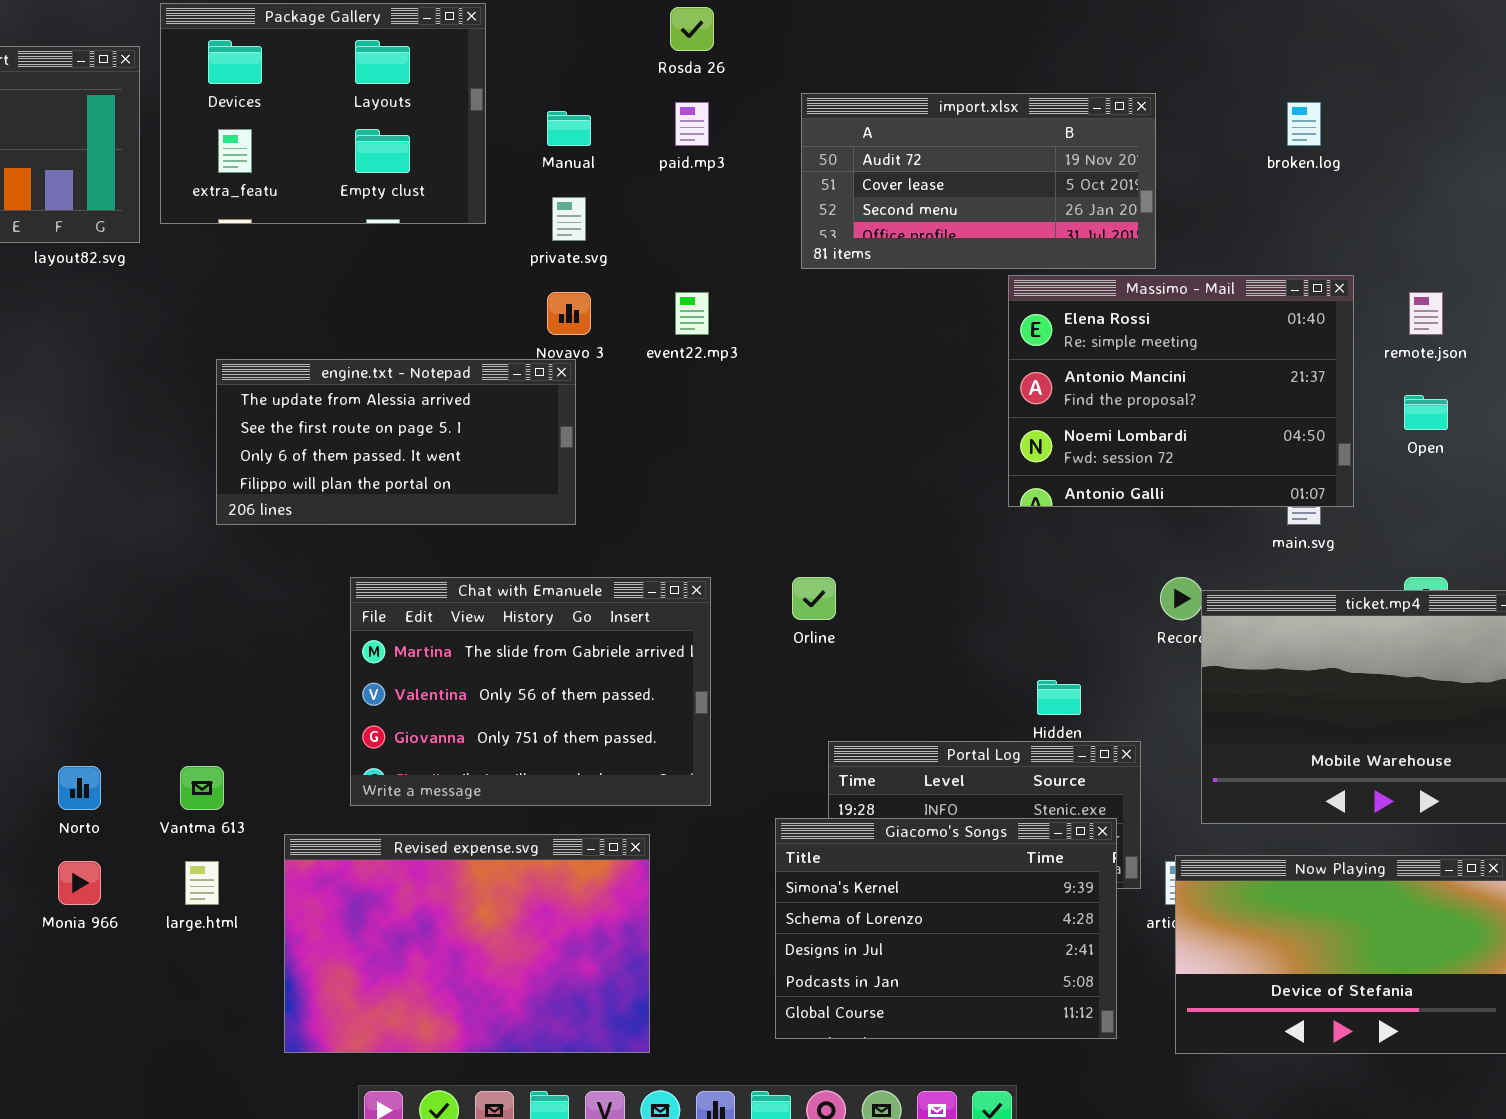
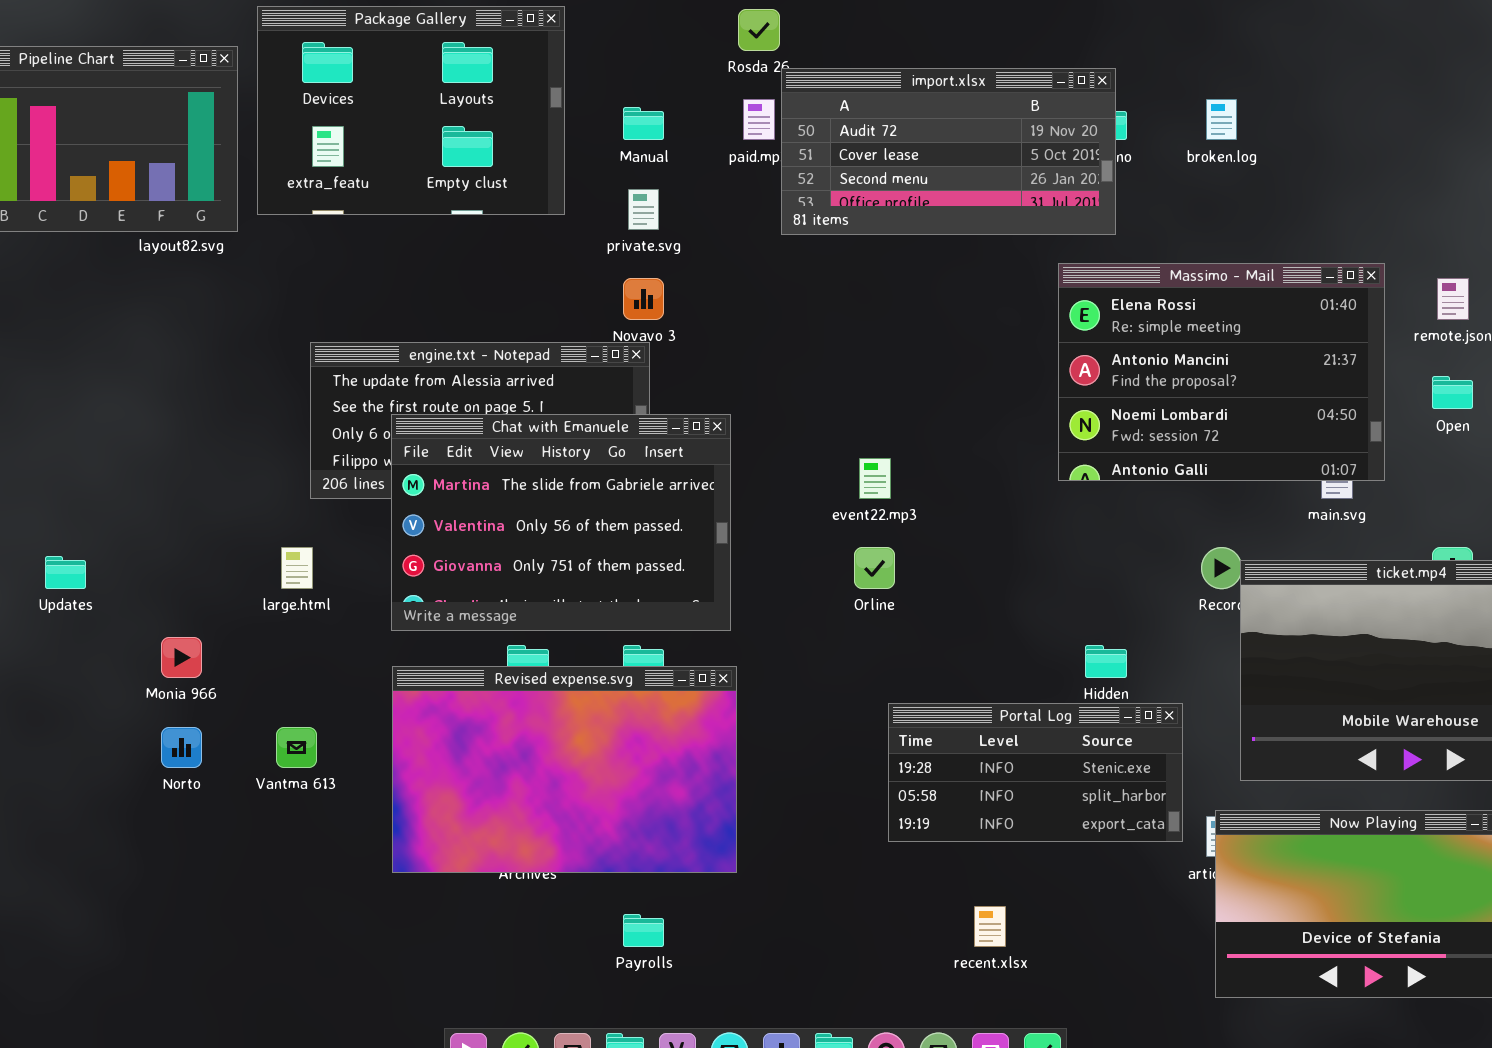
import.xlsx: [801,93,1156,269] -> [781,68,1116,235], moved
broken.log: [1287,102,1321,146] -> [1206,99,1237,140], moved
event22.mp3: [675,292,709,335] -> [859,458,891,499], moved
Chat with Emanuele: [350,577,711,806] -> [391,414,731,631], moved
Giacomo's Songs: [775,818,1117,1039] -> none, closed
Revised expense.svg: [284,834,650,1053] -> [392,666,737,873], moved
Monia 966: [58,861,101,905] -> [161,637,202,678], moved
large.html: [185,861,219,905] -> [281,547,313,589], moved

